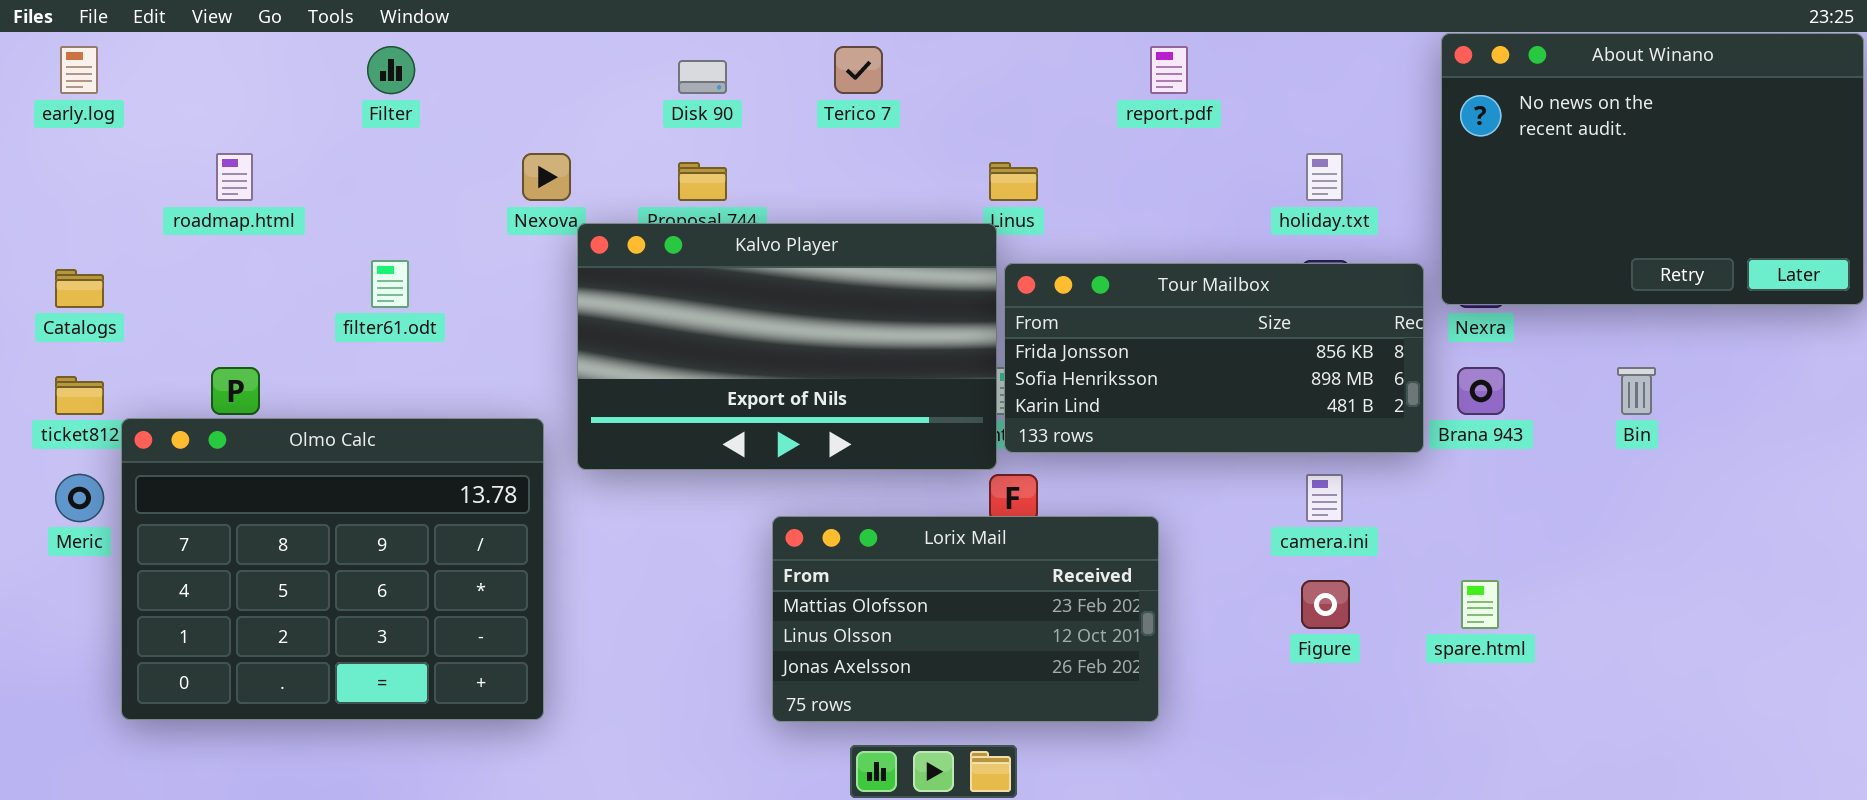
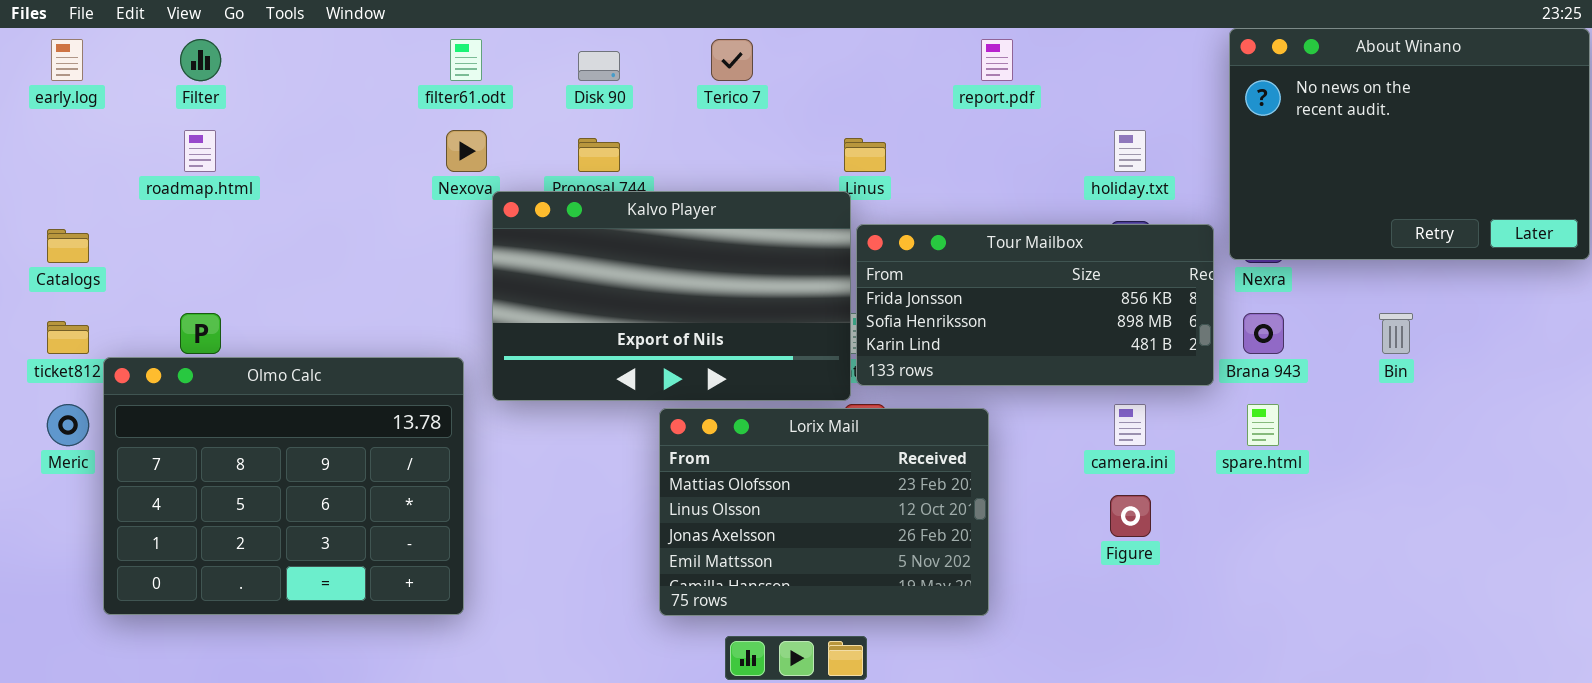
Filter: [367,46,415,94] -> [180,39,221,81], moved
filter61.odt: [371,260,409,308] -> [450,39,482,81], moved
Lorix Mail: [772,516,1159,722] -> [659,408,989,616], resized
spare.html: [1461,580,1499,629] -> [1247,404,1279,446], moved

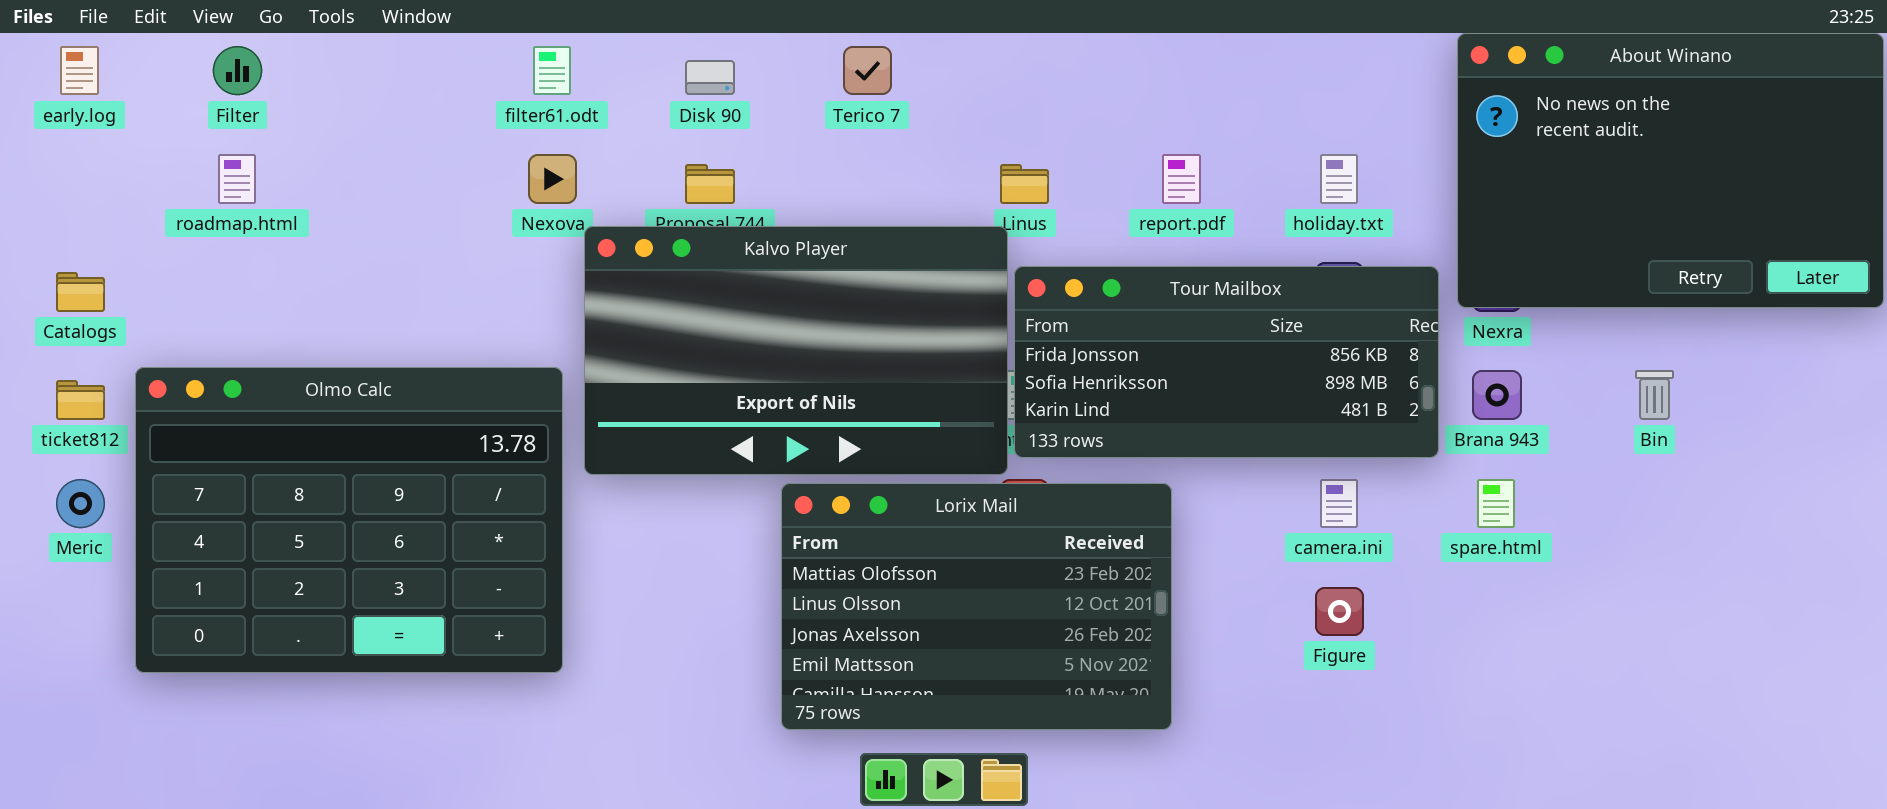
report.pdf: [981,39,1013,81] -> [1162,154,1201,204], moved
Olmo Calc: [103,357,464,615] -> [135,367,563,673], moved

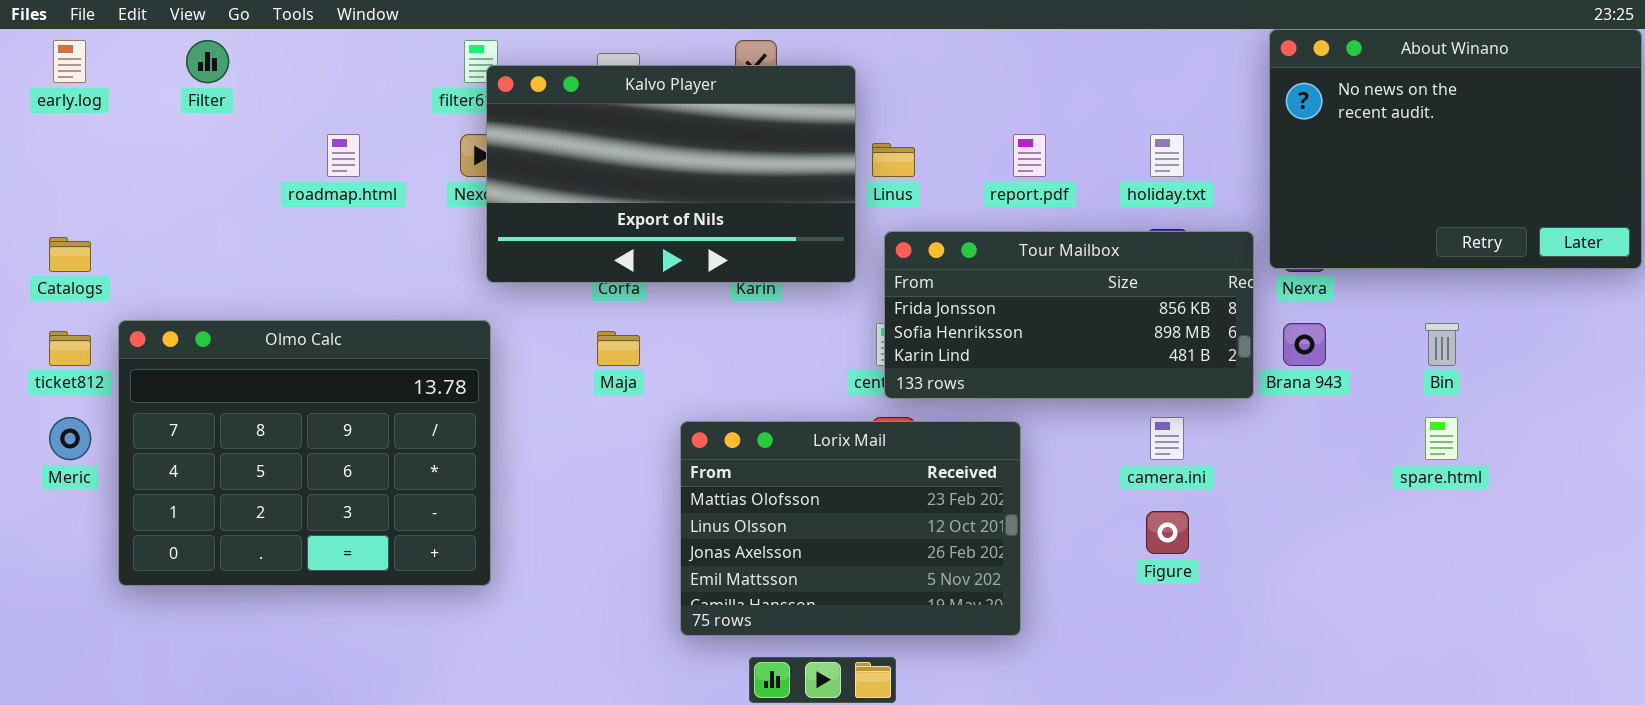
roadmap.html: [218,154,256,204] -> [327,134,360,177], moved
Kalvo Player: [584,226,1008,475] -> [486,65,856,283], moved
spare.html: [1477,479,1515,528] -> [1425,417,1458,460], moved

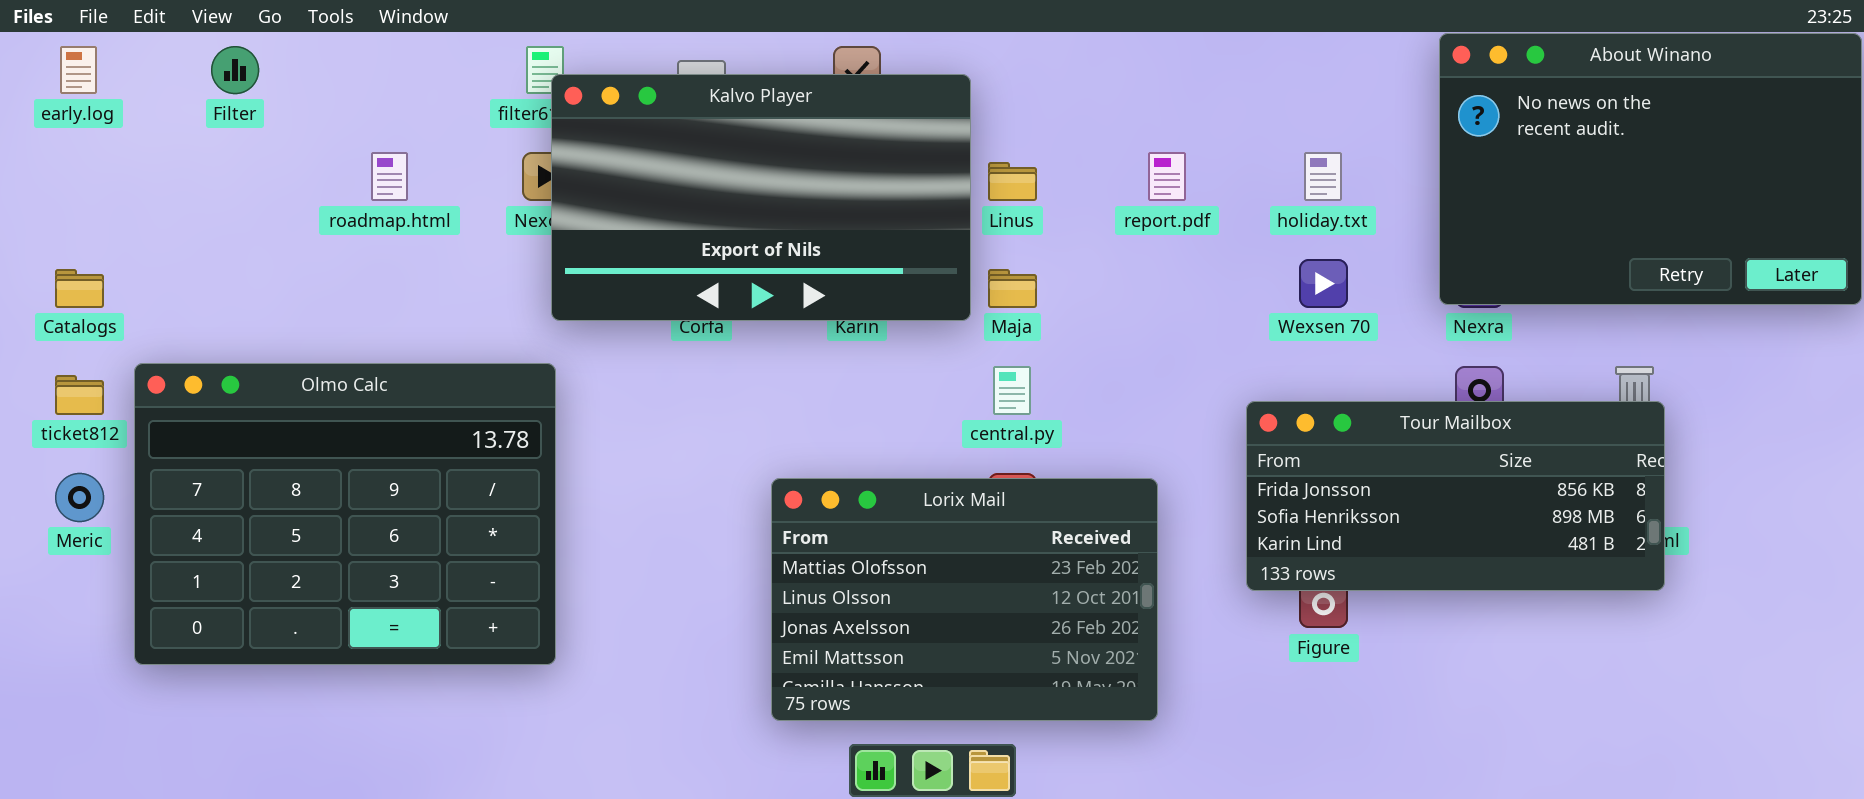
Tour Mailbox: [884,231,1254,399] -> [1246,401,1665,591], moved
Maja: [597,331,640,366] -> [988,269,1037,308], moved

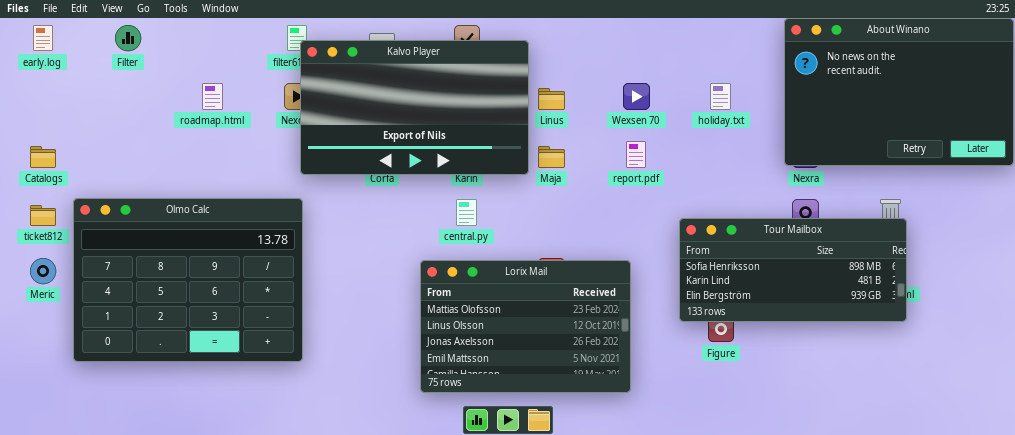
report.pdf: [1148,152,1186,201] -> [626,141,646,168], moved
Wexsen 70: [1299,259,1348,308] -> [623,83,650,110], moved
central.py: [993,366,1031,415] -> [456,199,477,226], moved
Tour Mailbox: [1246,401,1665,591] -> [679,218,907,322], scrolled down 1 row

